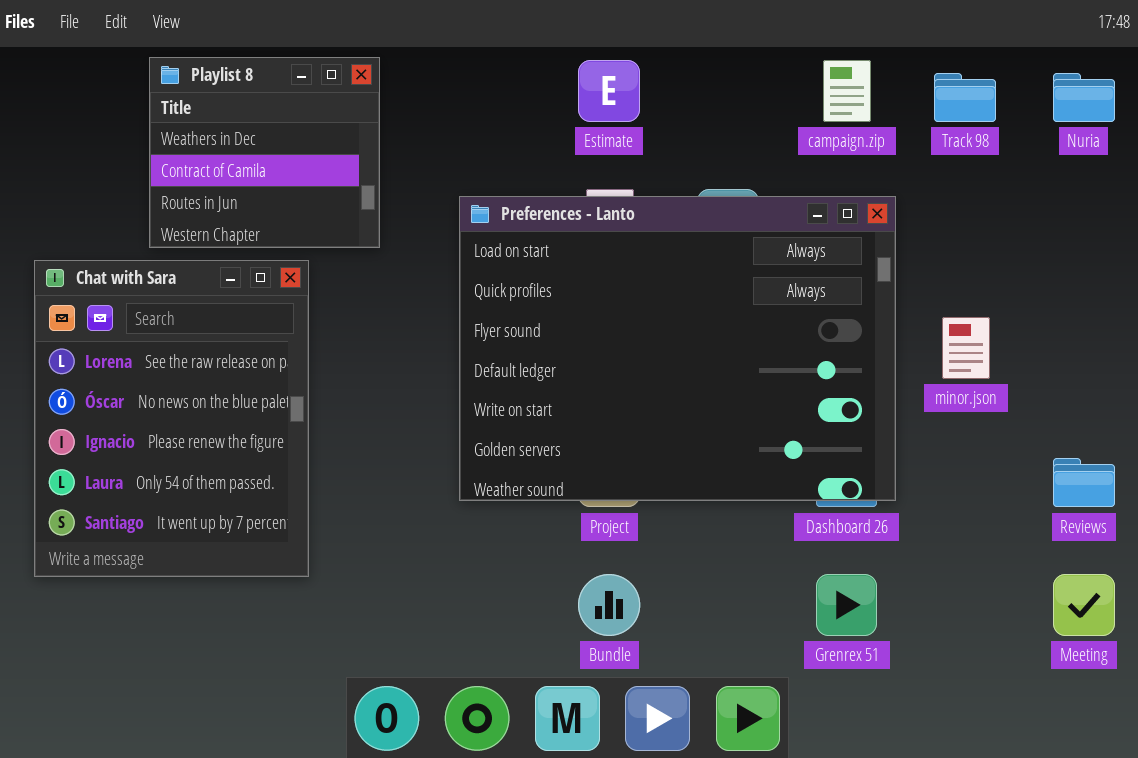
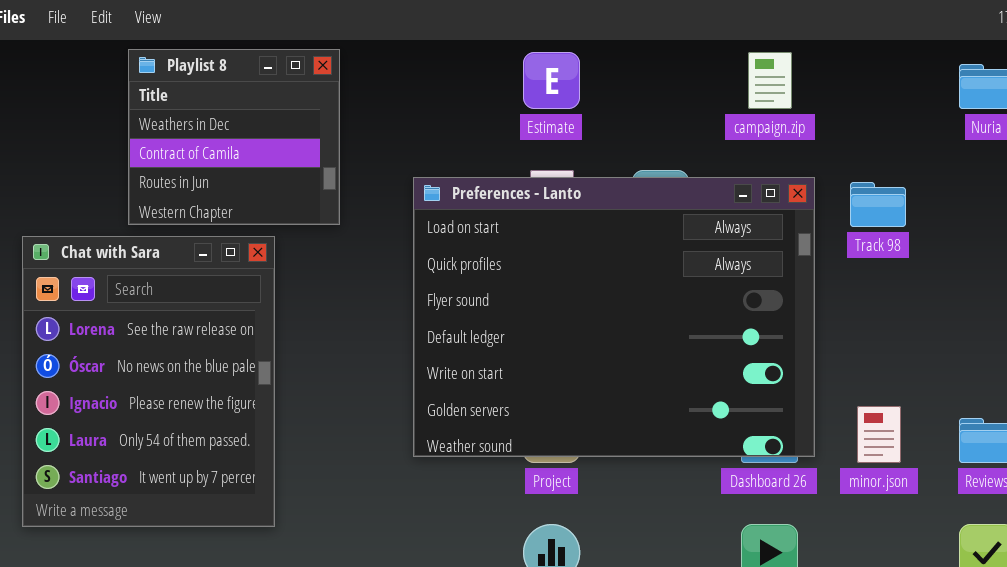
Track 98: [934,73,996,122] -> [850,182,906,227], moved
minor.json: [942,317,990,379] -> [857,406,901,463], moved

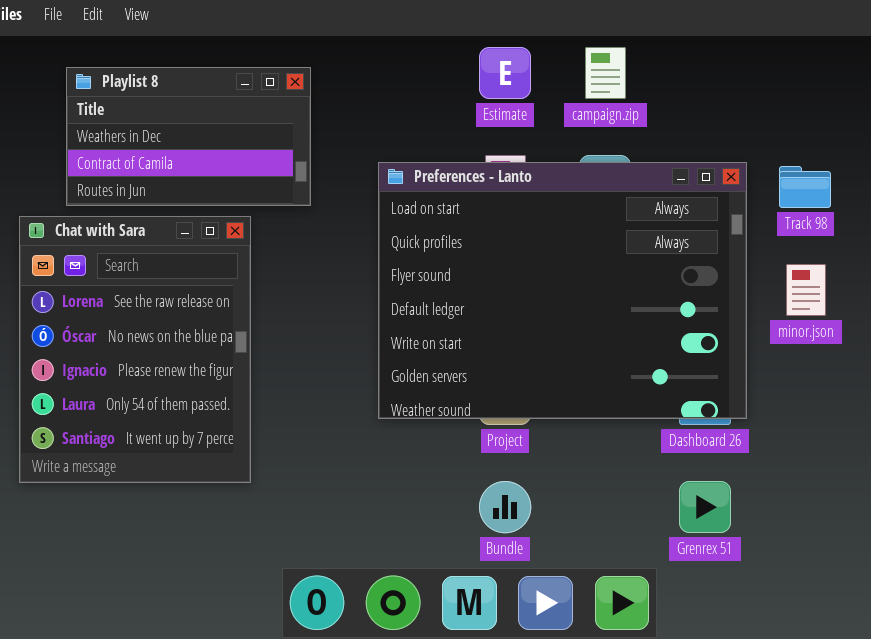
Playlist 8: [128,49,340,225] -> [66,67,311,206], resized
campaign.zip: [748,52,792,109] -> [585,47,626,99], moved
minor.json: [857,406,901,463] -> [786,264,826,316], moved

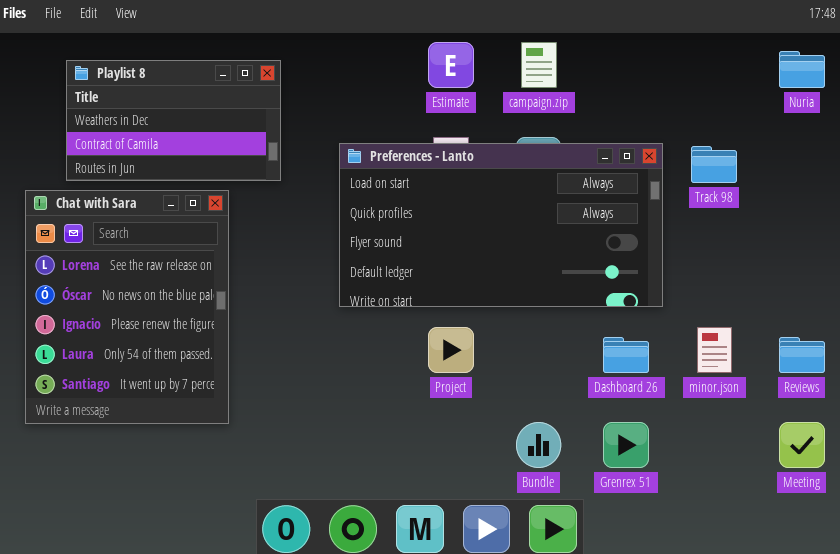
Preferences - Lanto: [378,162,747,419] -> [339,143,663,307], resized
minor.json: [786,264,826,316] -> [697,327,732,373], moved
Bundle: [479,481,531,533] -> [516,422,561,468], moved

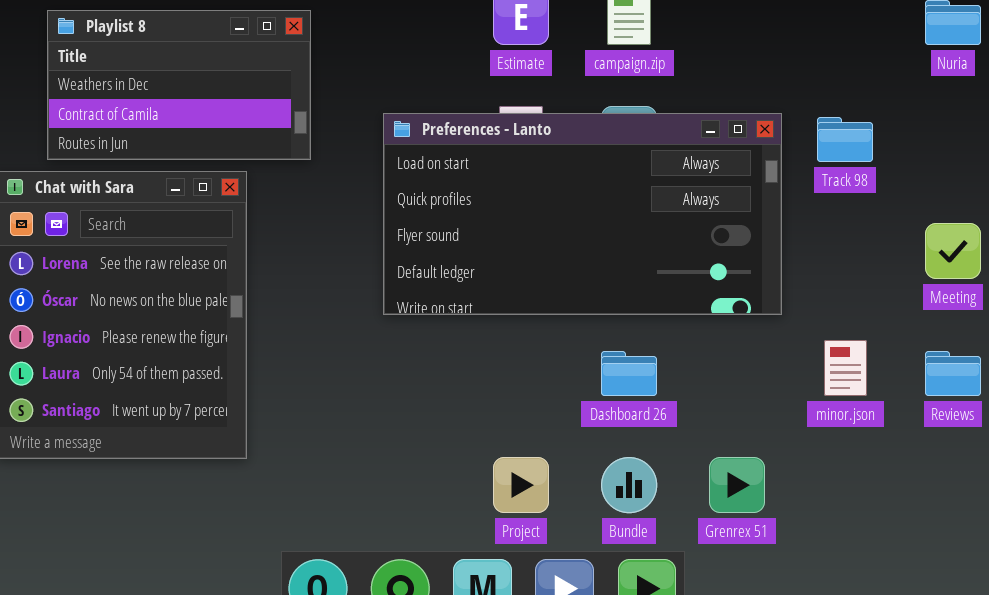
Project: [428,327,474,373] -> [493,457,549,513], moved
Dashboard 26: [603,337,649,373] -> [601,351,657,396], moved
Meeting: [779,422,825,468] -> [925,223,981,279], moved

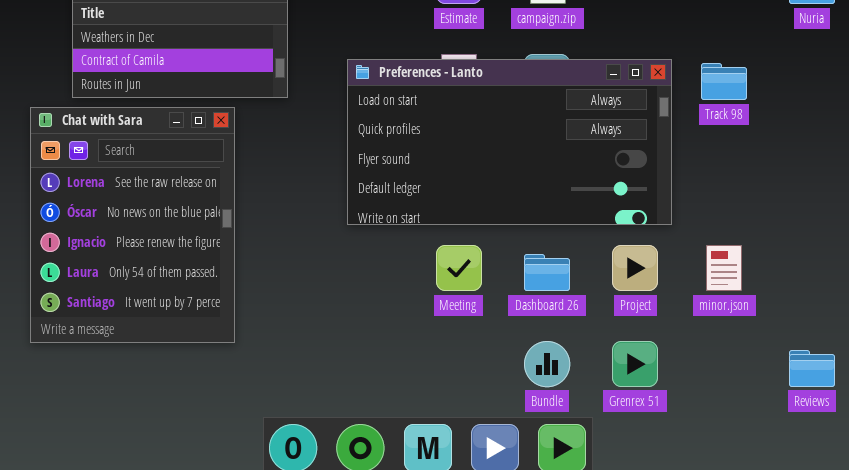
Meeting: [925,223,981,279] -> [436,245,482,291], moved
Reviews: [925,351,981,396] -> [789,350,835,387], moved
Project: [493,457,549,513] -> [612,245,658,291], moved

